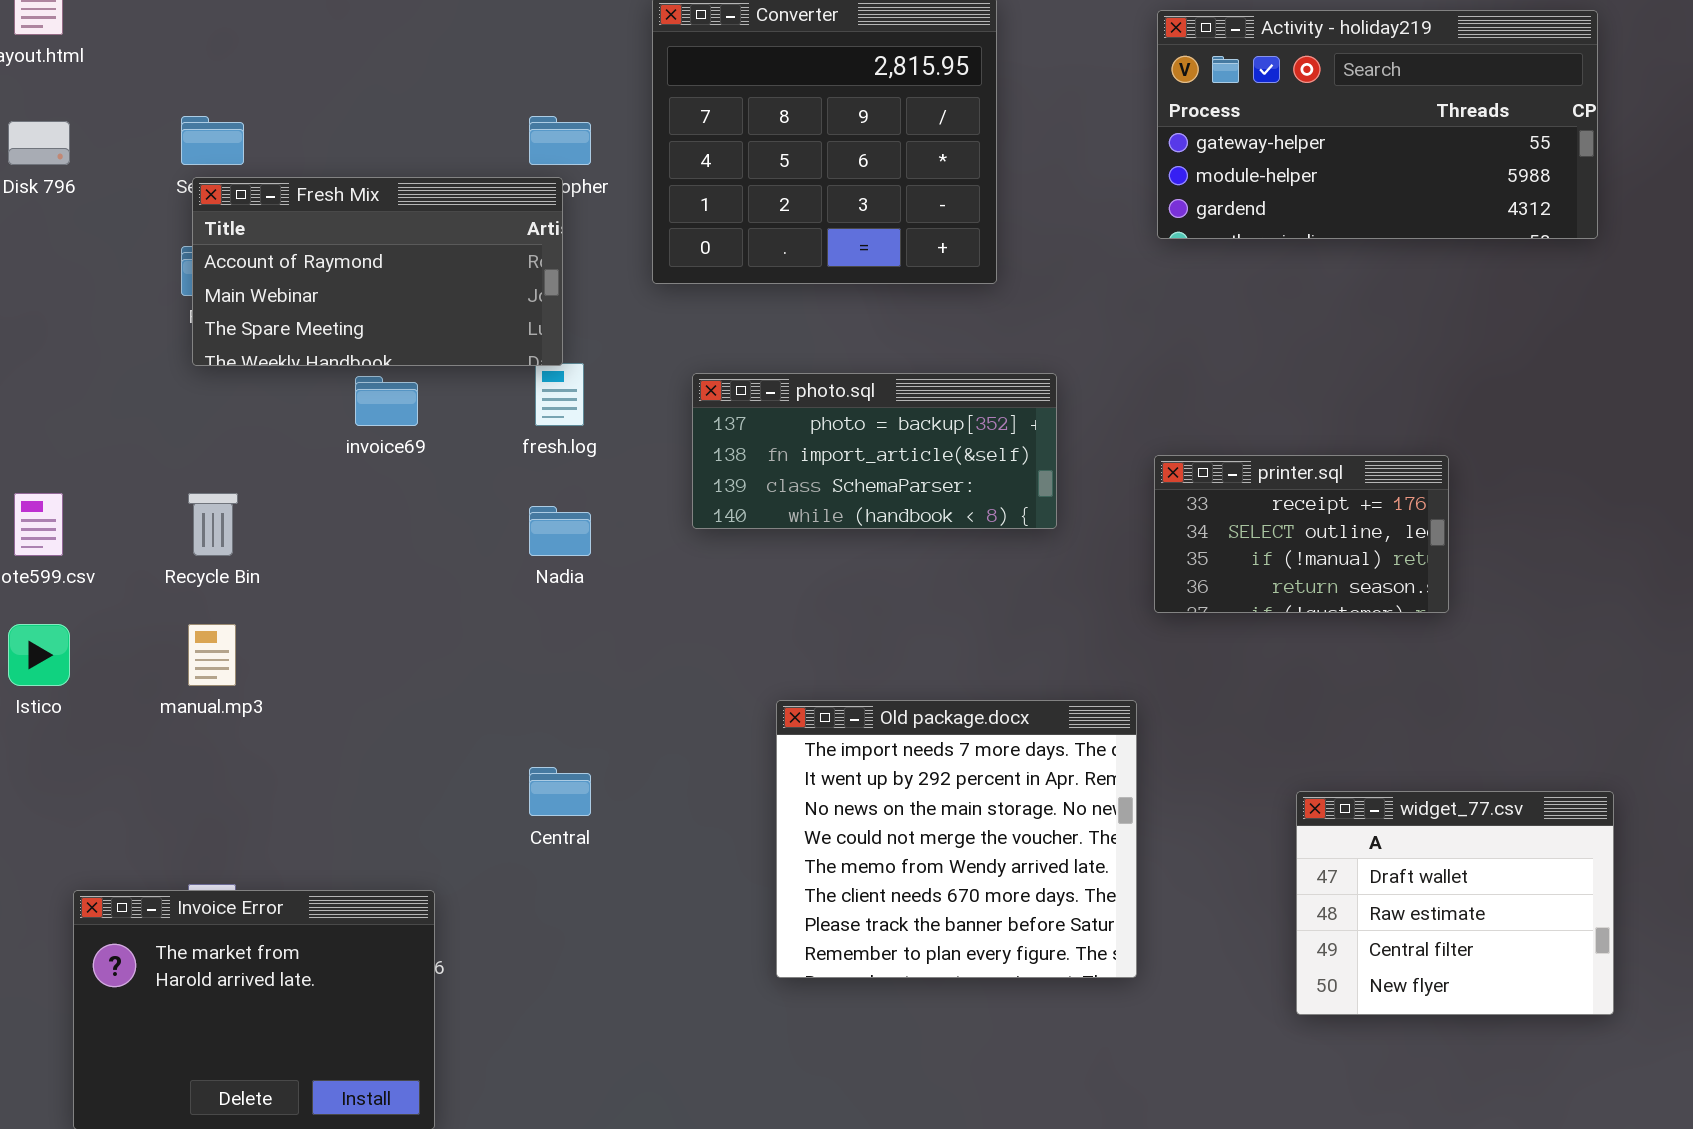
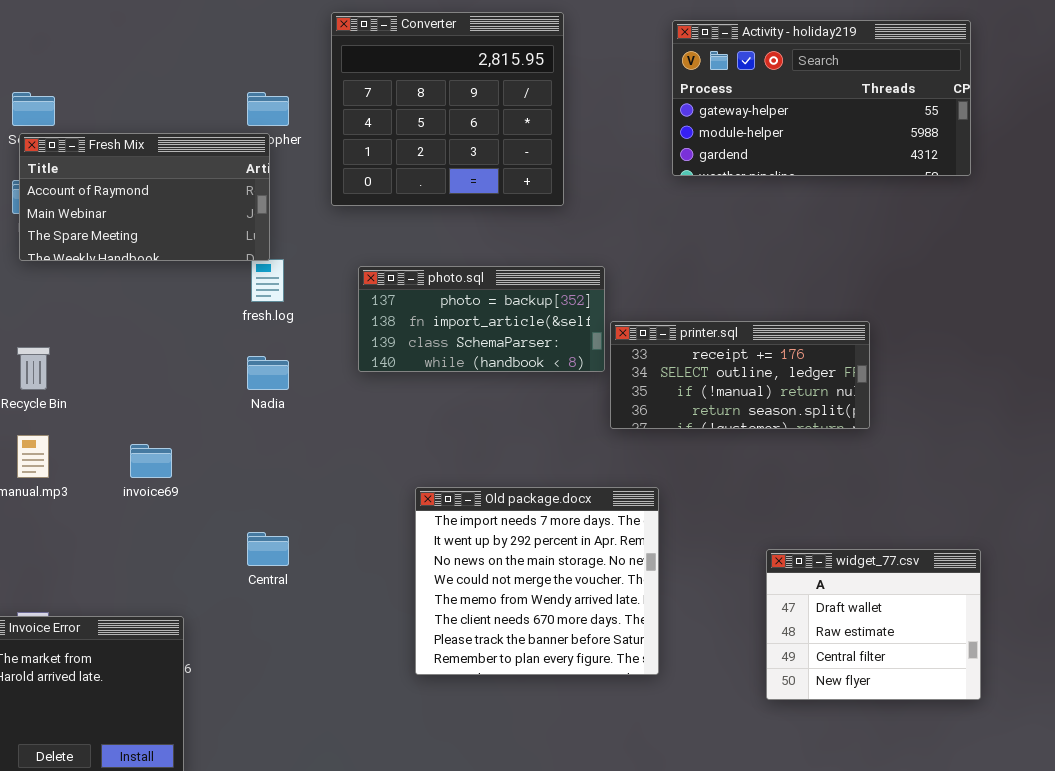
invoice69: [355,376,418,426] -> [130,444,172,478], moved
printer.sql: [1154,455,1449,613] -> [610,321,870,429], resized

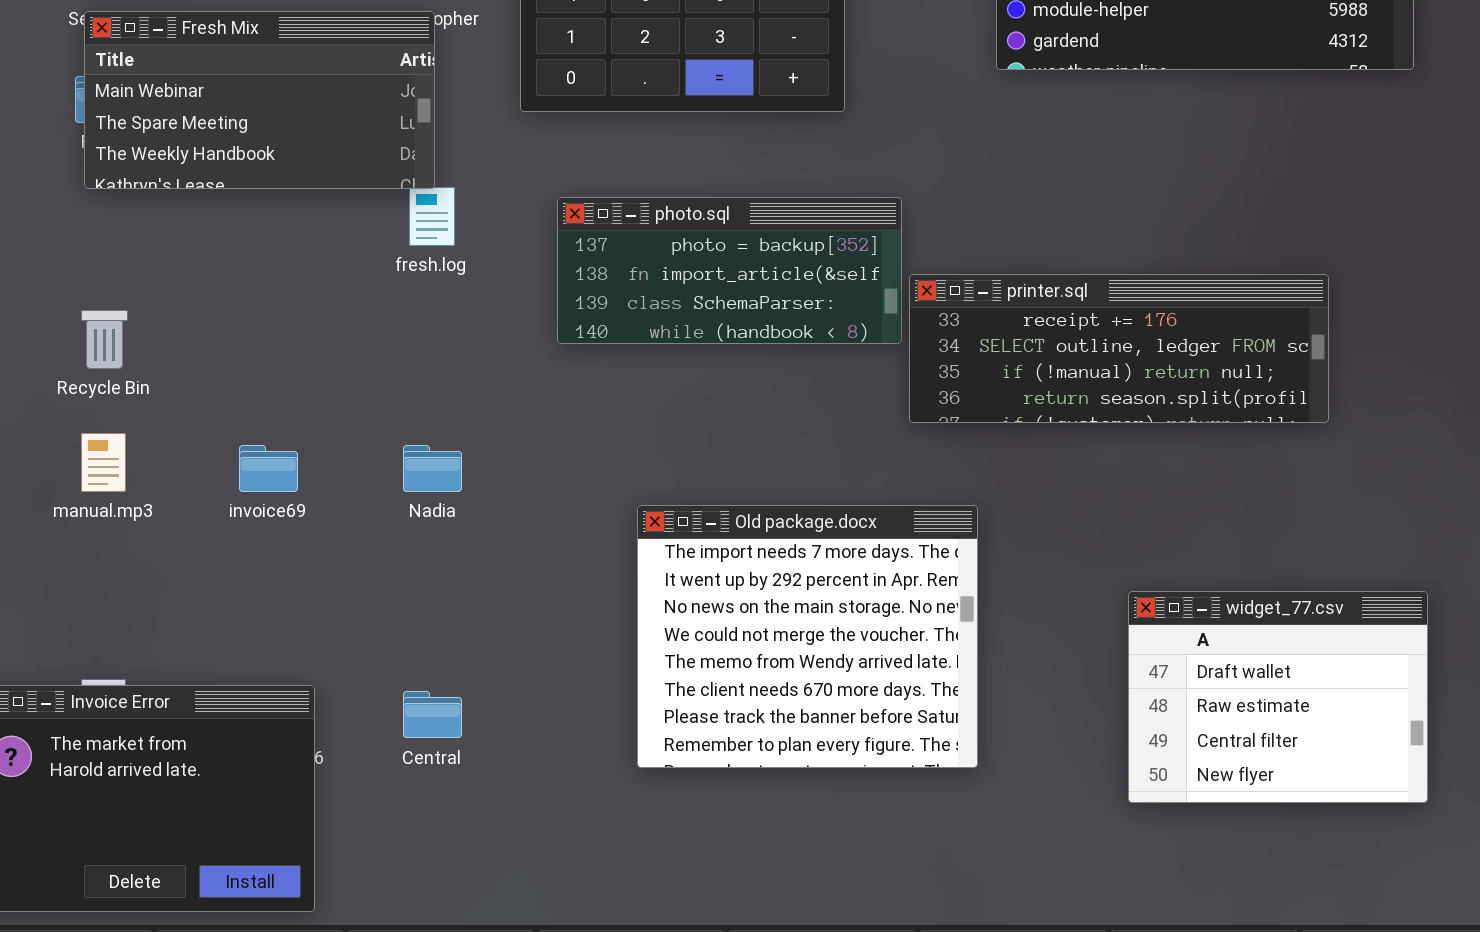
Fresh Mix: [19,133,270,261] -> [84,11,435,189], scrolled down 1 row
printer.sql: [610,321,870,429] -> [909,274,1329,423], resized
Nadia: [247,356,289,390] -> [403,445,462,492], moved
Central: [247,532,289,566] -> [403,691,462,738], moved

